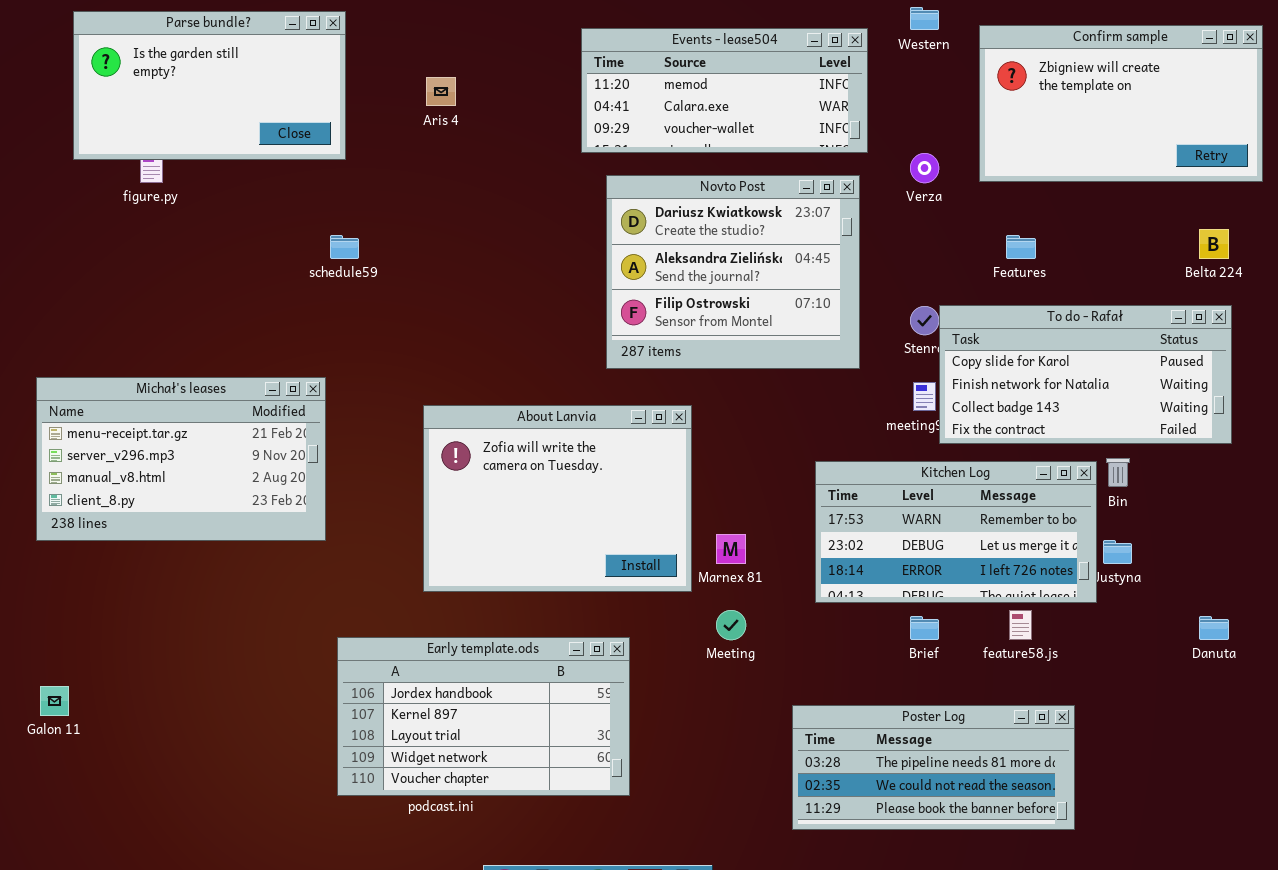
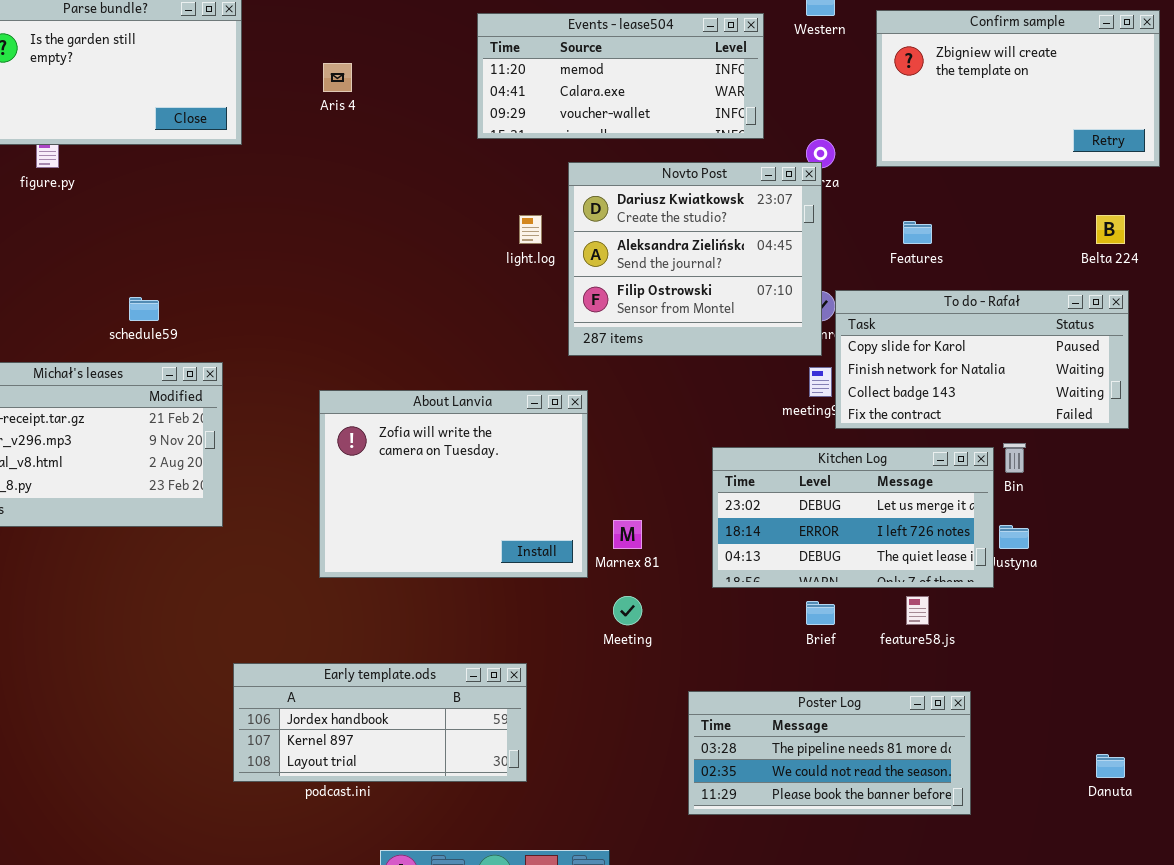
Novto Post: [606,175,860,369] -> [568,162,822,356], moved
schedule59: [330,235,359,259] -> [129,297,159,321], moved
Kitchen Log: [815,461,1097,603] -> [712,447,994,588], scrolled down 1 row
Danuta: [1199,616,1229,640] -> [1096,754,1125,778], moved
Early template.ods: [337,637,630,796] -> [233,663,527,782], resized

